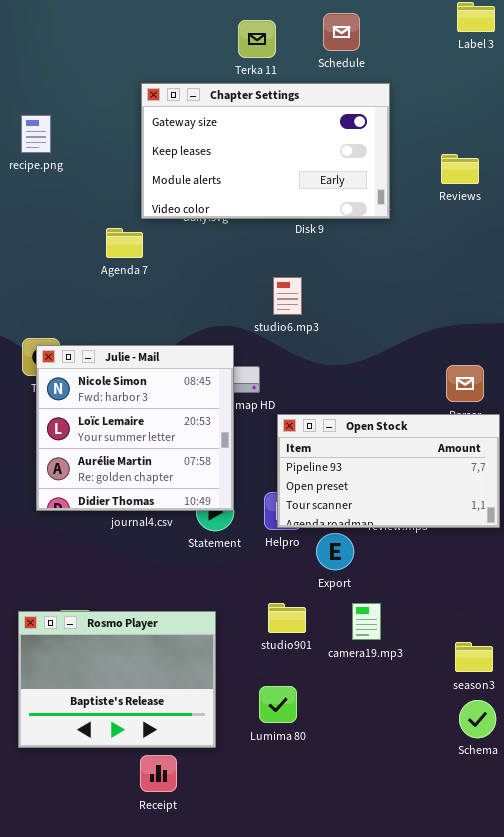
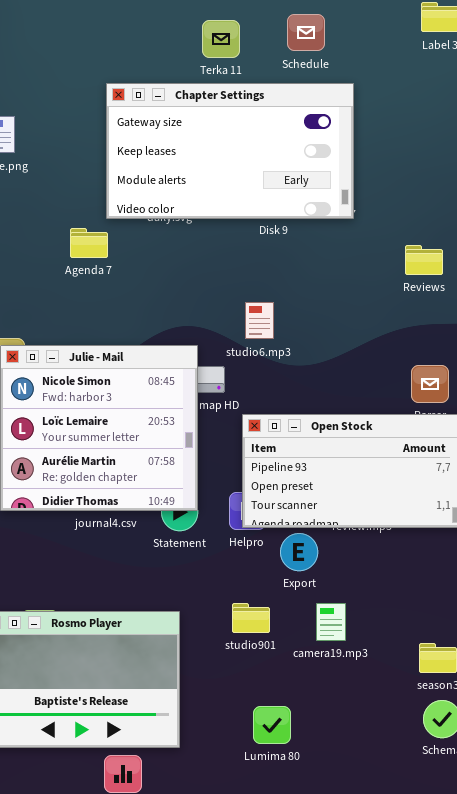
Reviews: [441,154,479,184] -> [405,245,443,275], moved
studio6.mp3: [273,277,302,315] -> [245,302,274,339], moved
Lumima 80: [259,686,297,723] -> [253,706,291,744], moved

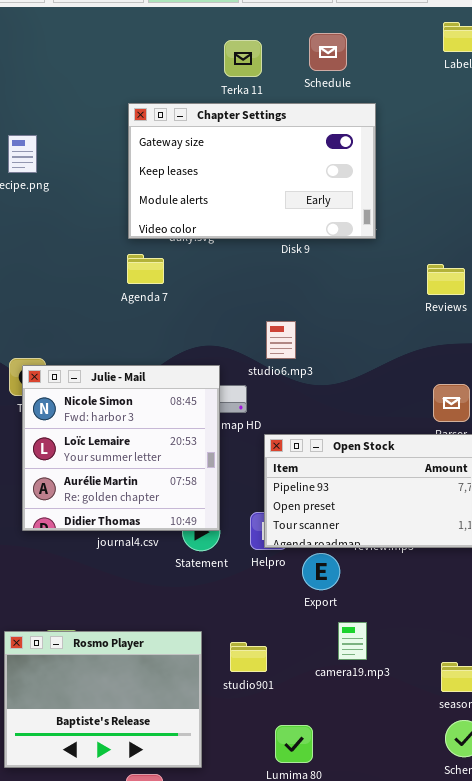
Agenda 7: [70,228,108,258] -> [127,254,164,284], moved
studio901: [232,603,270,633] -> [230,642,267,672], moved

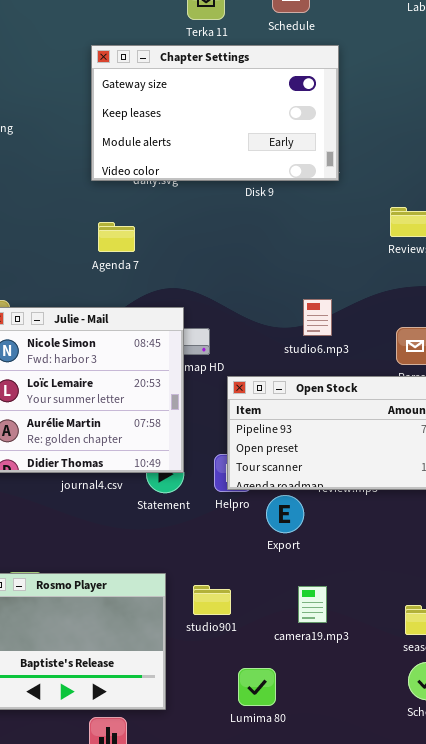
Agenda 7: [127,254,164,284] -> [98,222,135,252], moved
studio6.mp3: [266,321,296,359] -> [303,299,332,336], moved
camera19.mp3: [338,622,367,660] -> [298,586,327,623], moved

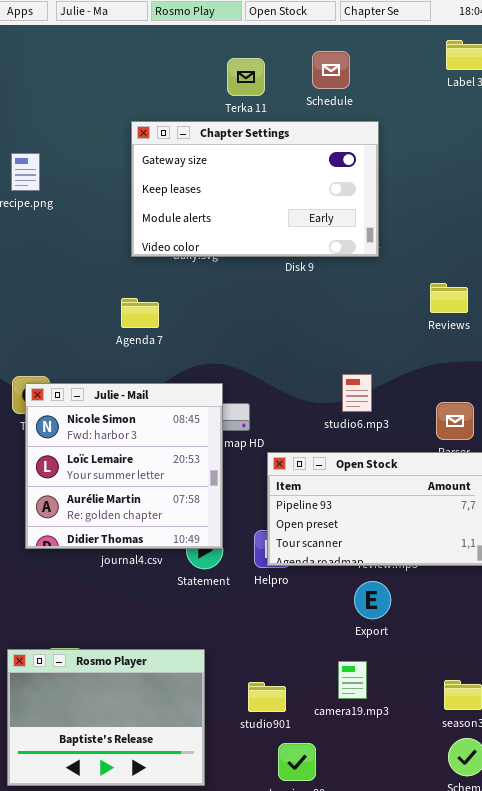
Agenda 7: [98,222,135,252] -> [121,298,159,328], moved
Export: [266,495,304,533] -> [354,581,391,619], moved
studio901: [193,585,231,615] -> [248,682,286,712], moved

